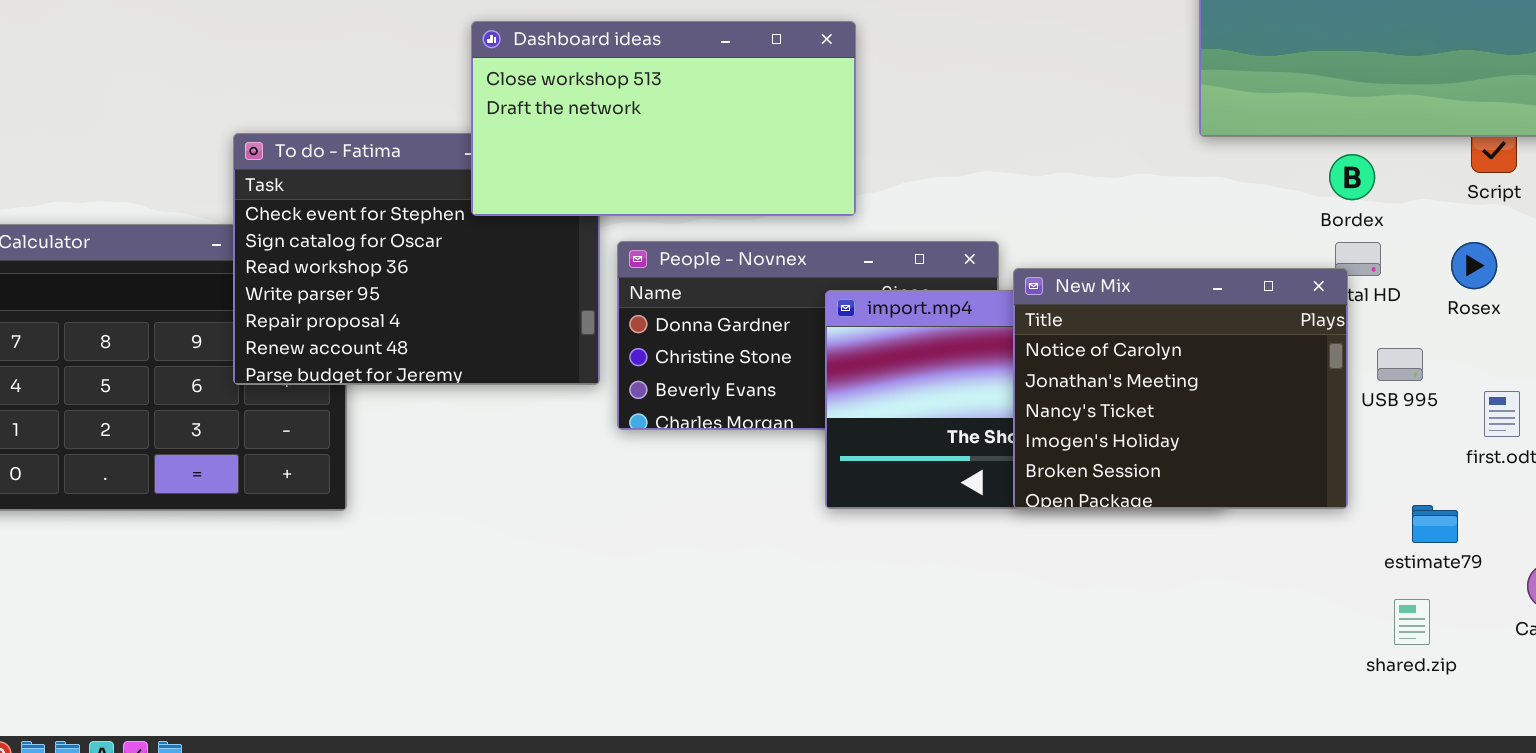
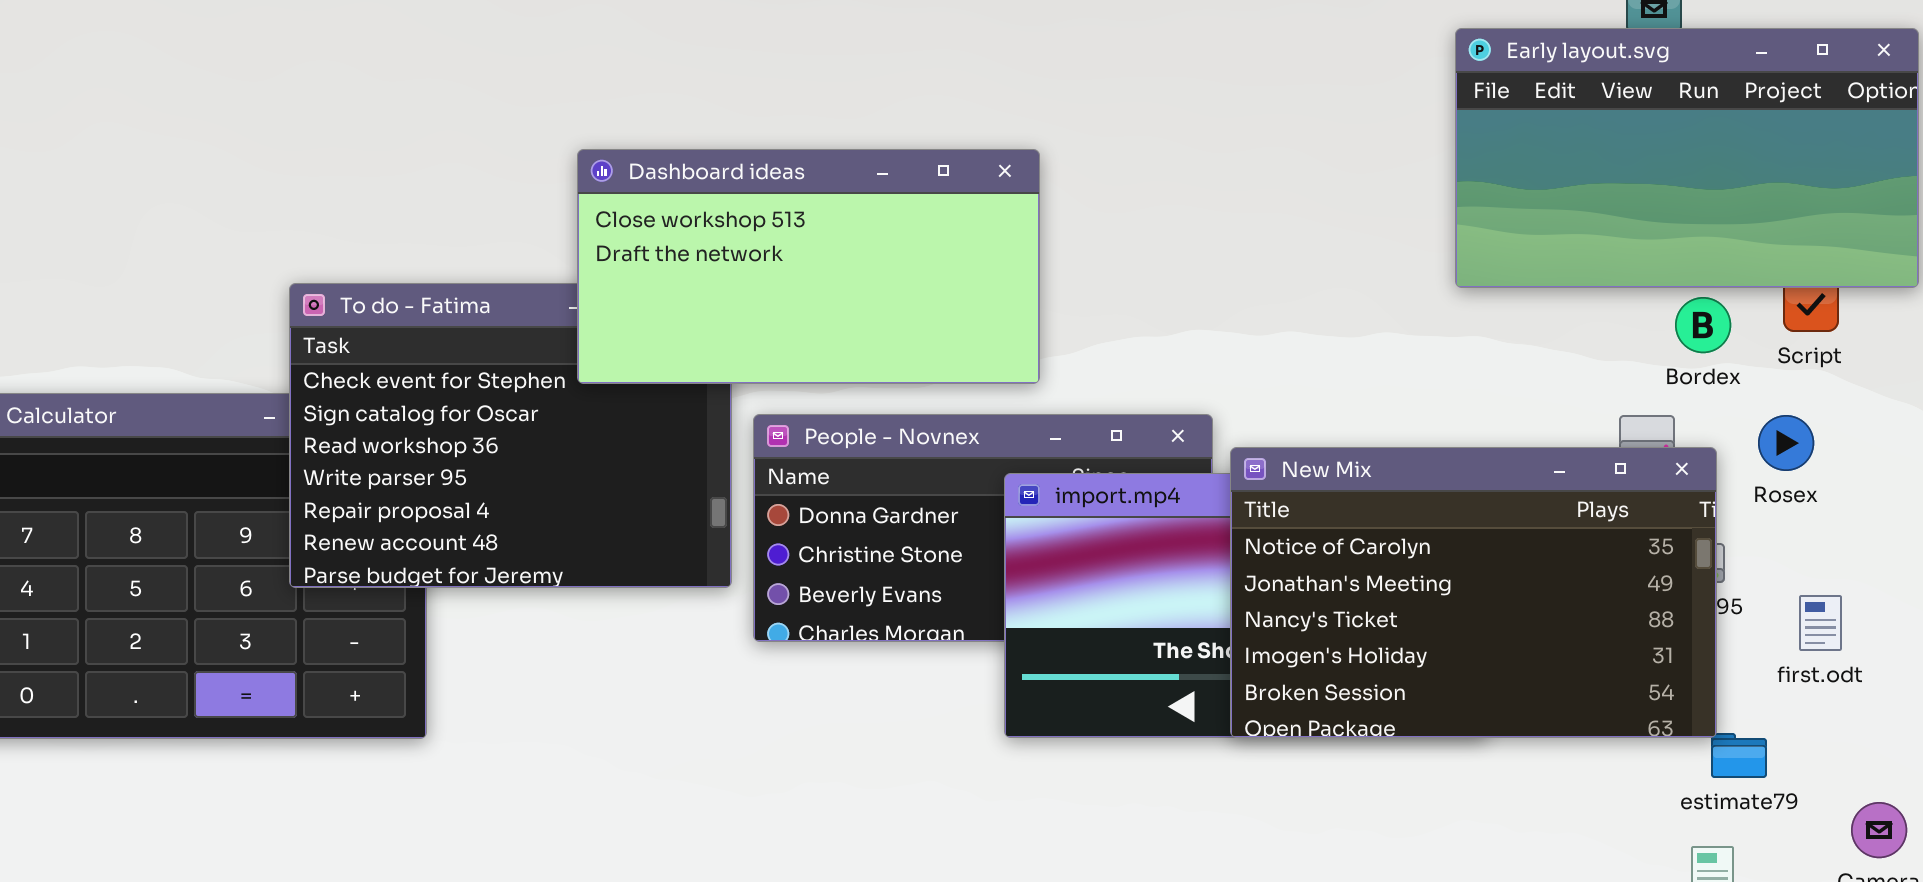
Bordex: [1329,154,1375,200] -> [1675,297,1731,353], moved
New Mix: [1013,268,1348,509] -> [1230,447,1717,738], resized

